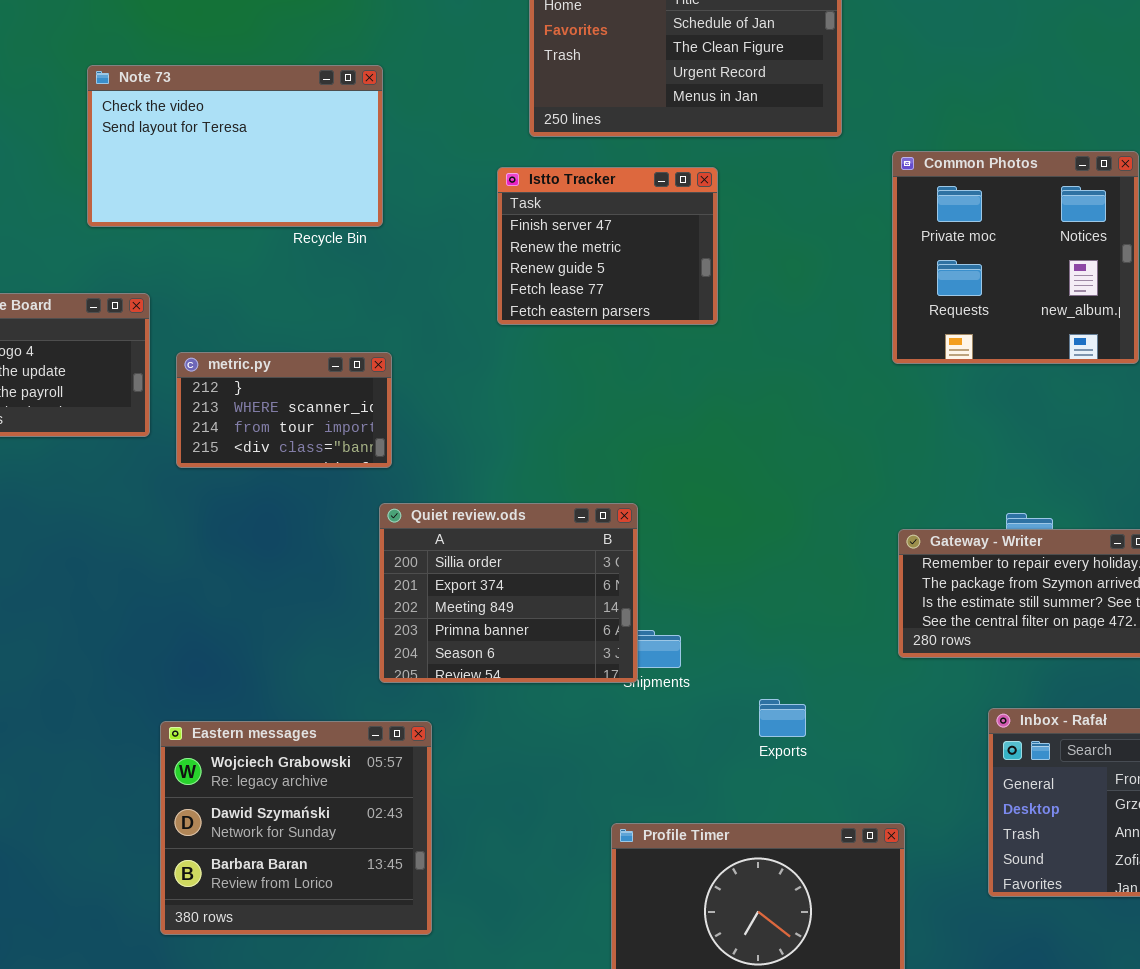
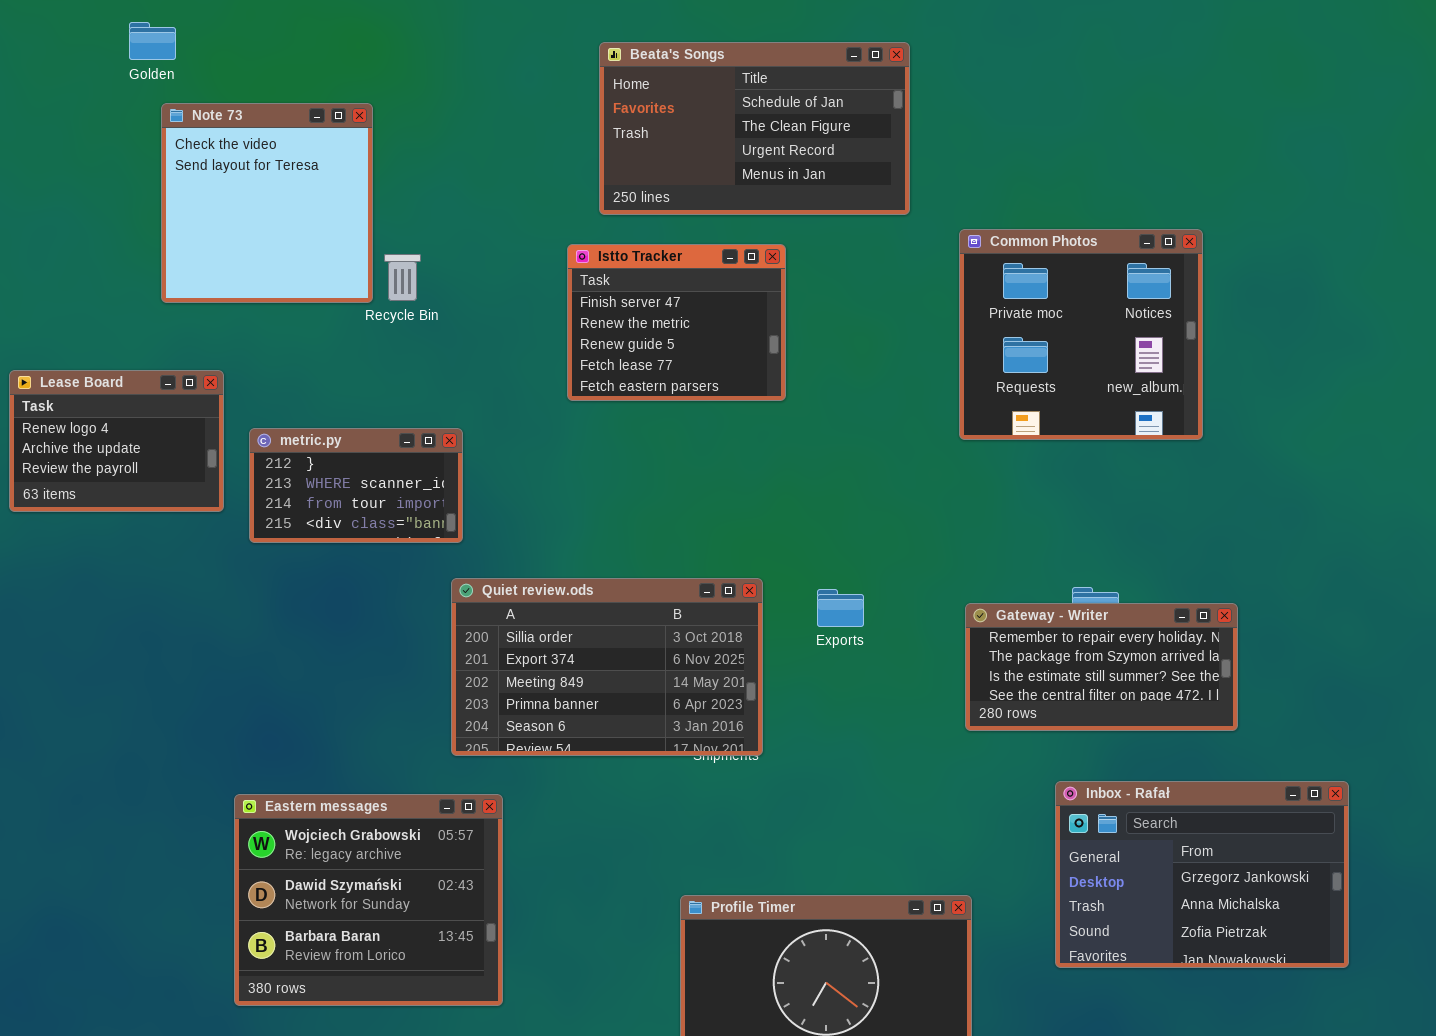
Note 73: [87,65,383,227] -> [161,103,373,303], resized
Quiet review.ods: [379,503,638,683] -> [451,578,763,756], resized
Exports: [759,699,806,737] -> [817,589,864,627], moved

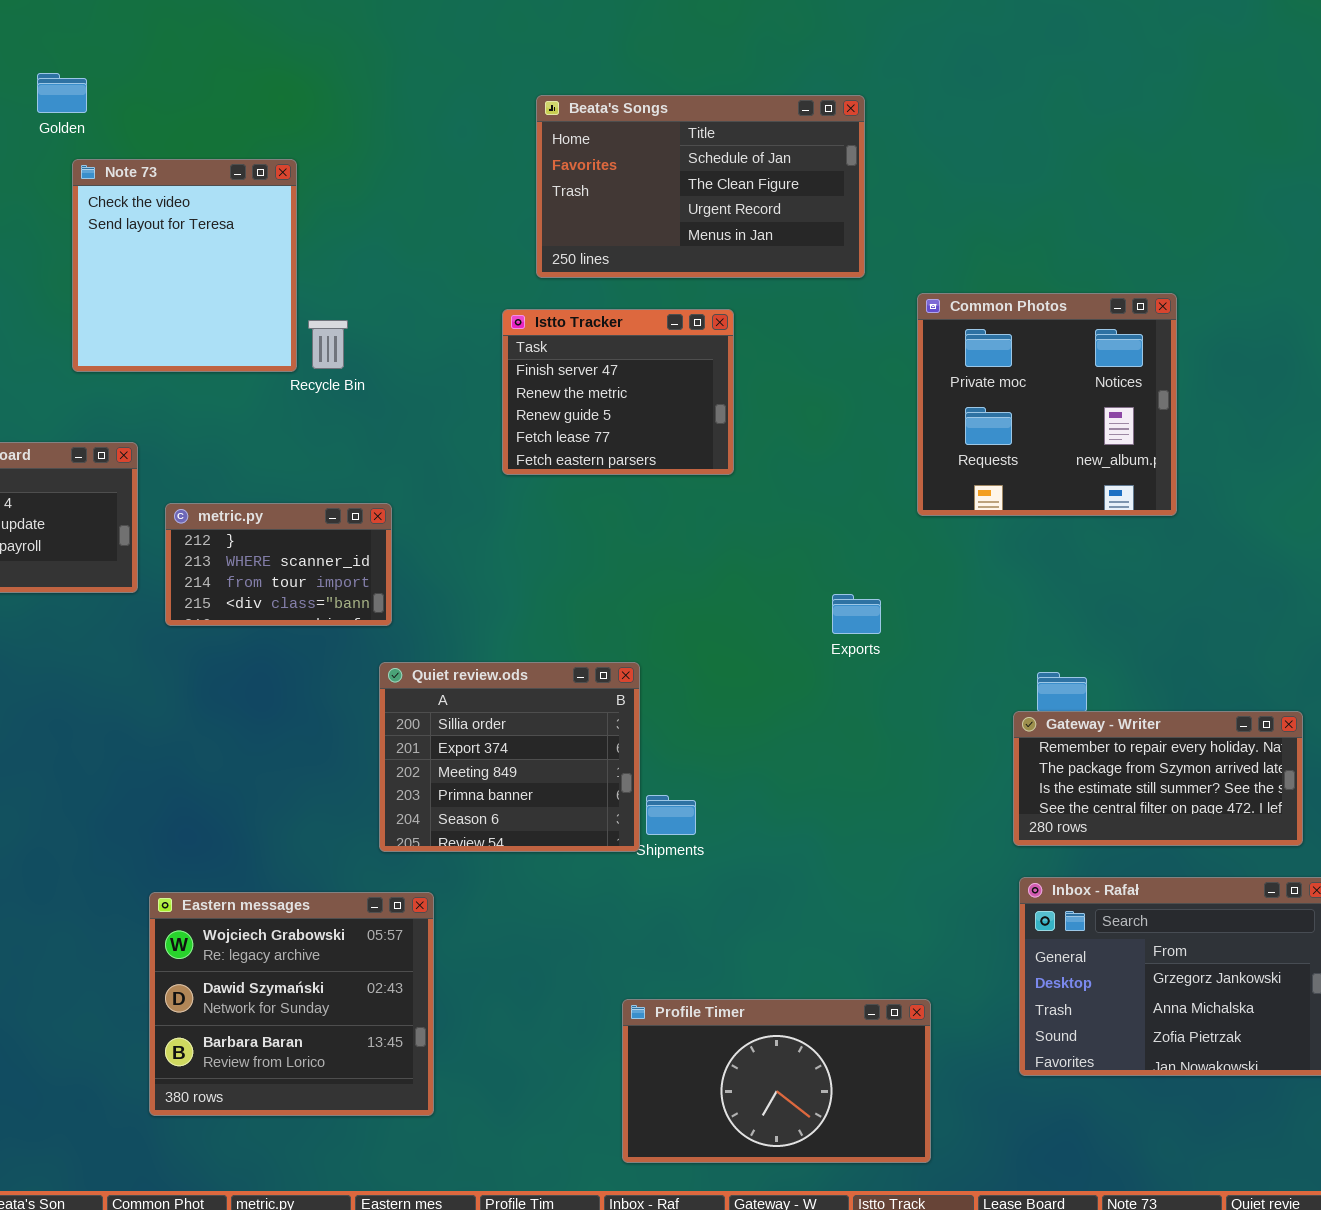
Quiet review.ods: [451,578,763,756] -> [379,662,640,852], resized
Exports: [817,589,864,627] -> [832,594,881,634], moved
Gateway - Writer: [965,603,1238,731] -> [1013,711,1303,846], moved

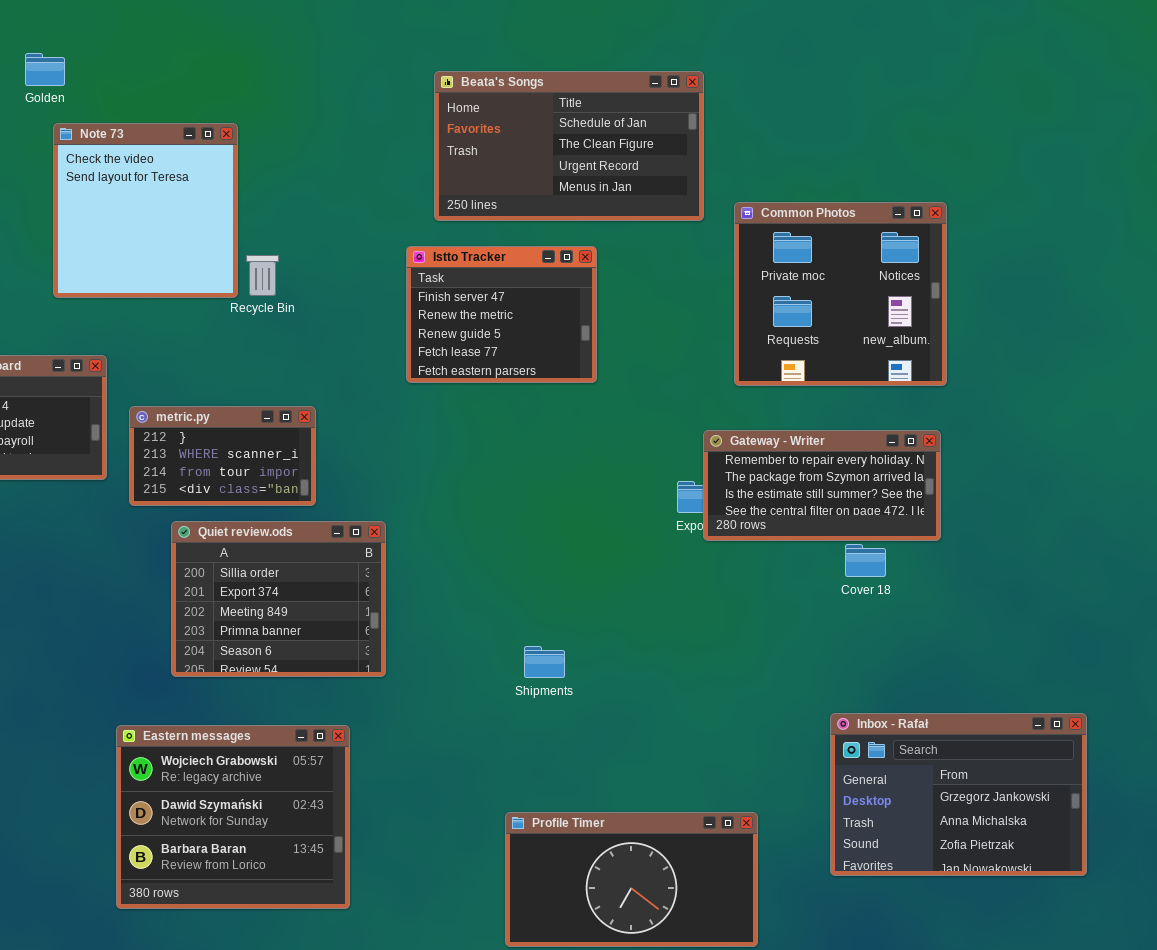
Common Photos: [917,293,1177,516] -> [734,202,947,386], moved
Quiet review.ods: [379,662,640,852] -> [171,521,386,677], moved
Gateway - Writer: [1013,711,1303,846] -> [703,430,941,541], moved

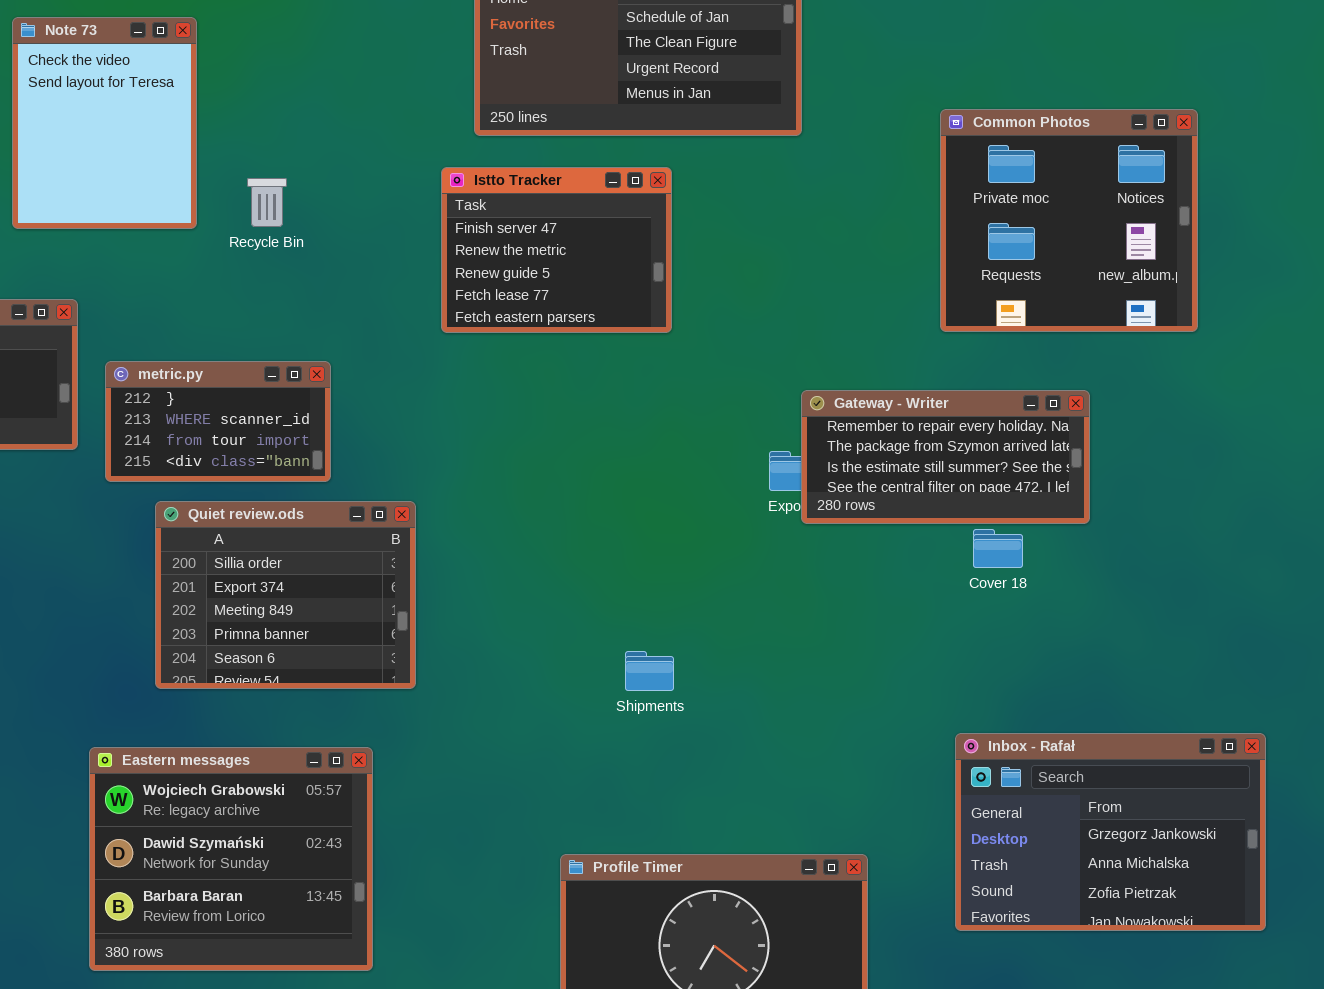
Note 73: [53,123,238,298] -> [12,17,197,229], resized
Common Photos: [734,202,947,386] -> [940,109,1198,332], moved
Shipments: [524,646,565,678] -> [625,651,674,691], moved

